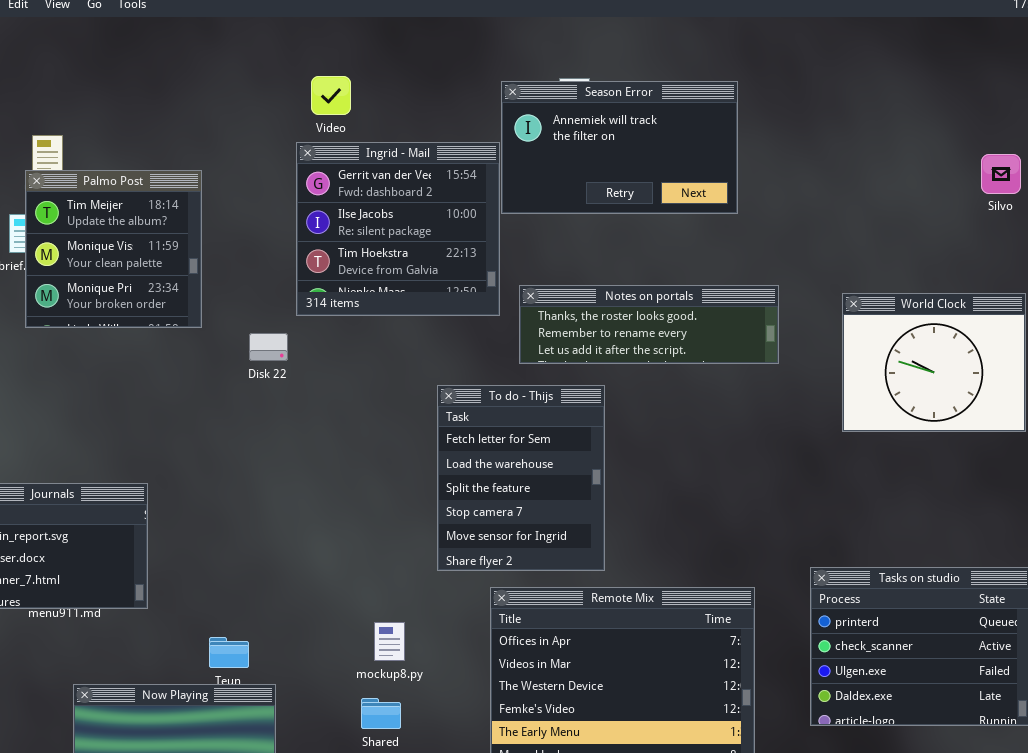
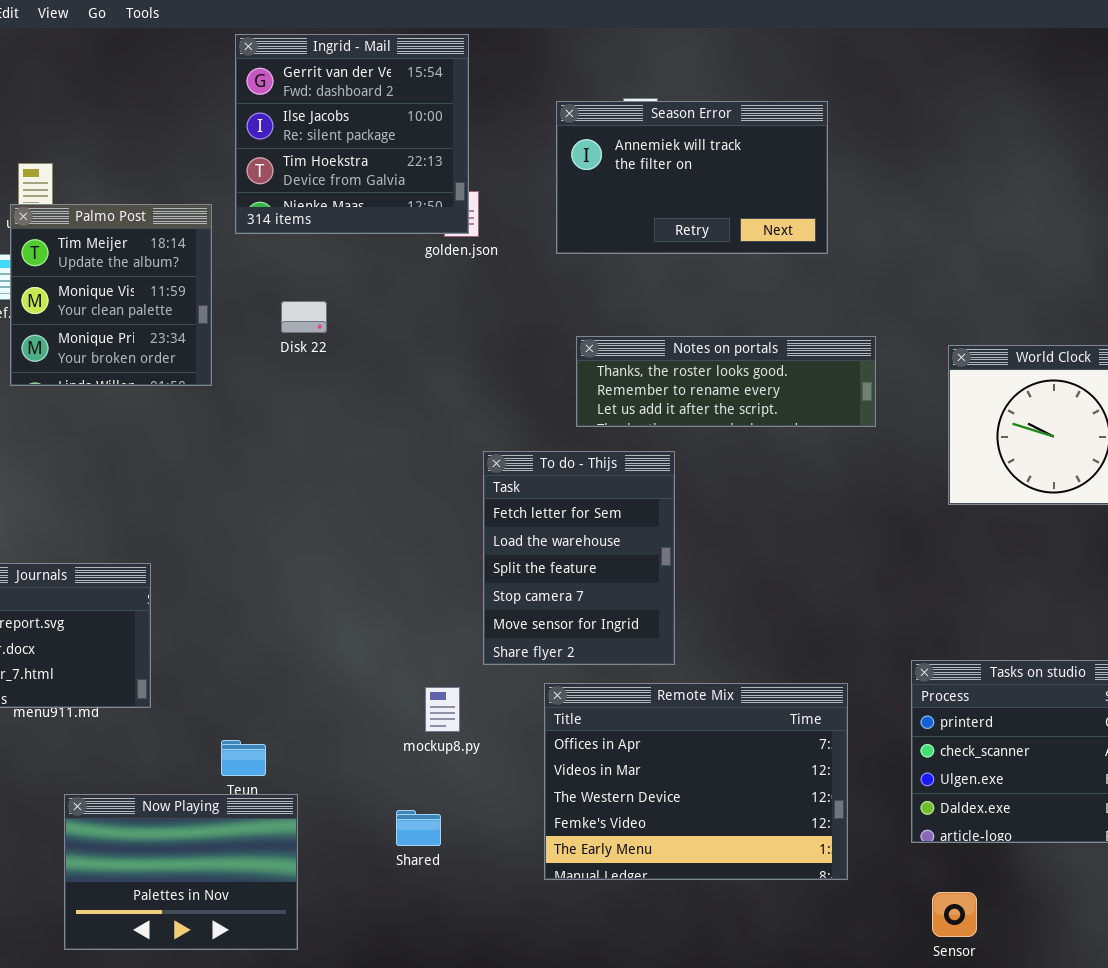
Ingrid - Mail: [296,142,500,316] -> [235,34,469,234], moved
Disk 22: [249,333,288,361] -> [281,301,327,333], moved
mockup8.py: [374,622,405,661] -> [425,687,460,732], moved

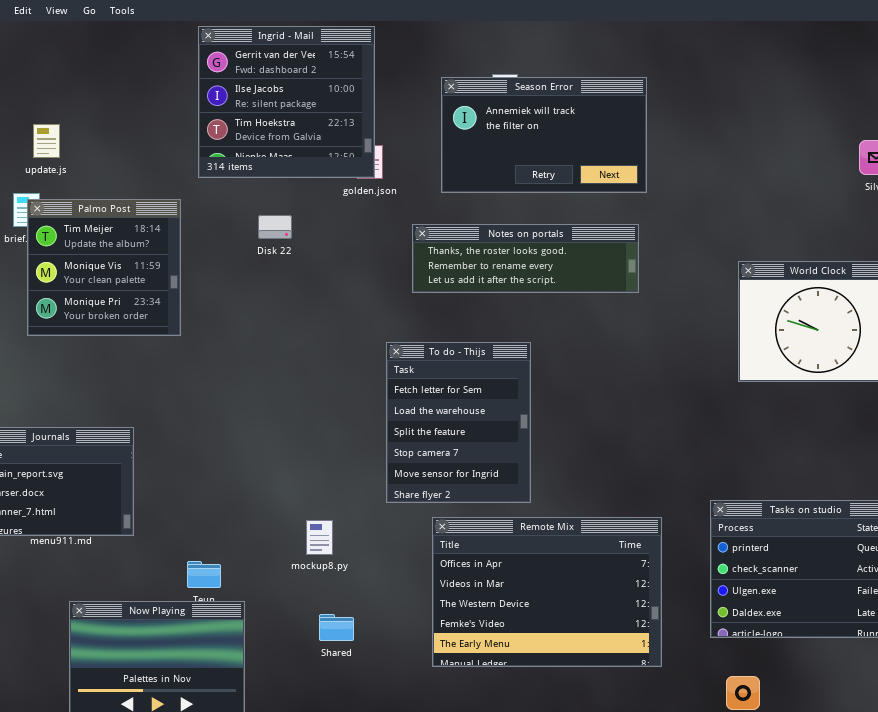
Palmo Post: [10,204,212,386] -> [27,199,181,336], moved
Disk 22: [281,301,327,333] -> [258,215,292,239], moved
Notes on portals: [576,336,876,427] -> [412,224,639,293], moved
mockup8.py: [425,687,460,732] -> [306,520,333,555], moved

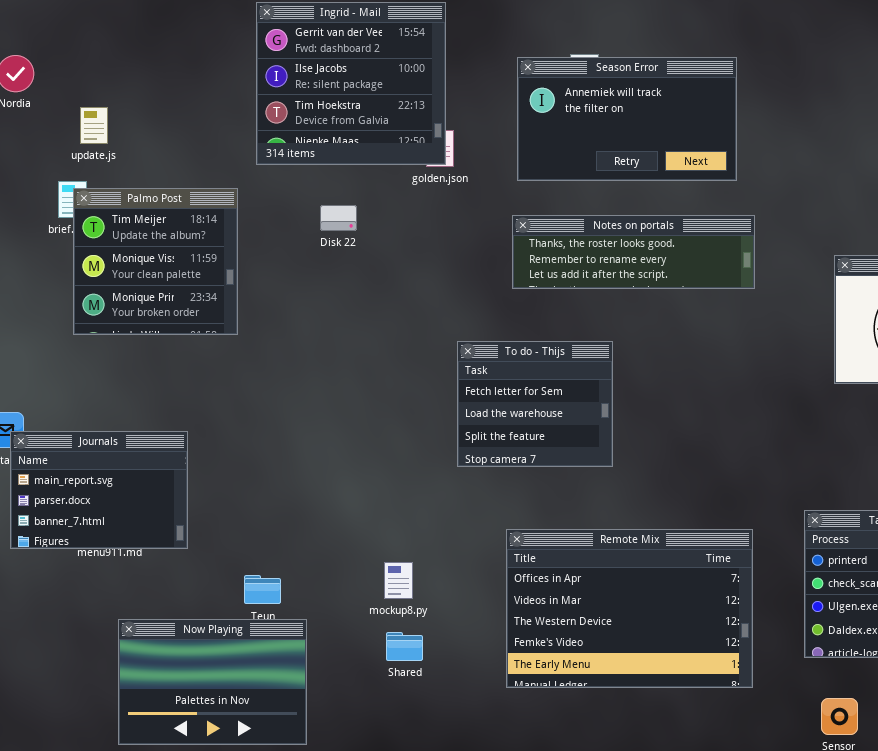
Notes on portals: [412,224,639,293] -> [512,215,755,289], moved
To do - Thijs: [386,342,531,503] -> [457,341,613,467], resized
mockup8.py: [306,520,333,555] -> [384,562,413,599], moved

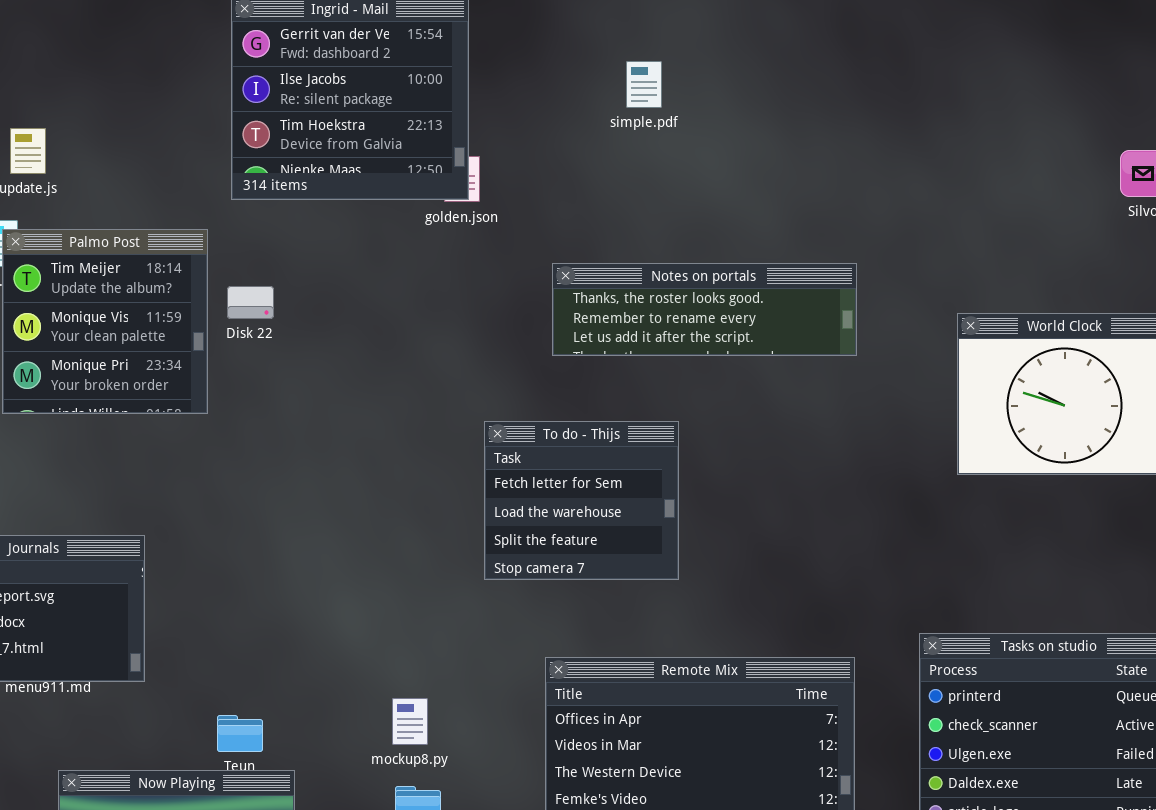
Season Error: [517,57,737,181] -> none, closed
Disk 22: [320,205,357,231] -> [227,286,274,319], moved

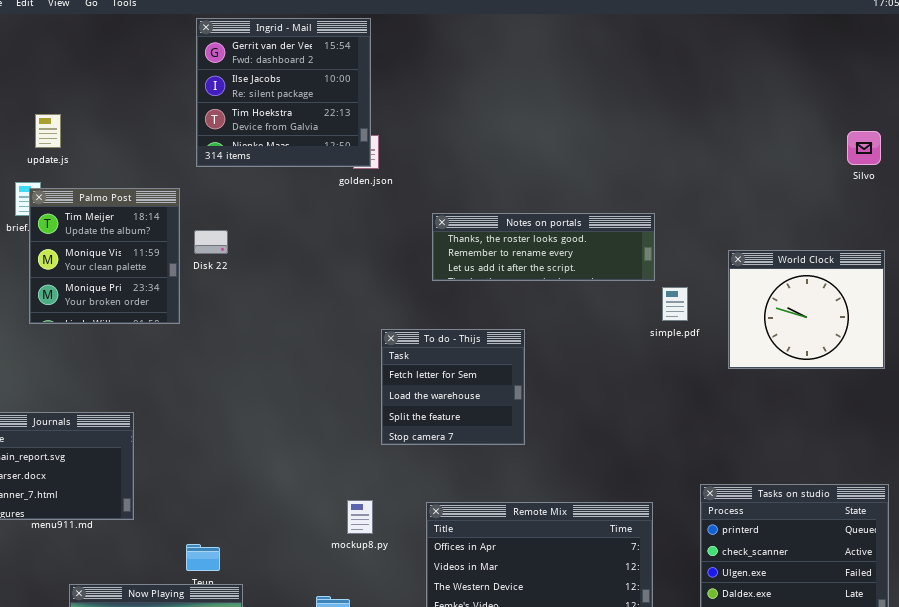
simple.pdf: [626,61,662,108] -> [662,287,688,321], moved
mockup8.py: [392,698,428,745] -> [347,500,373,534], moved

